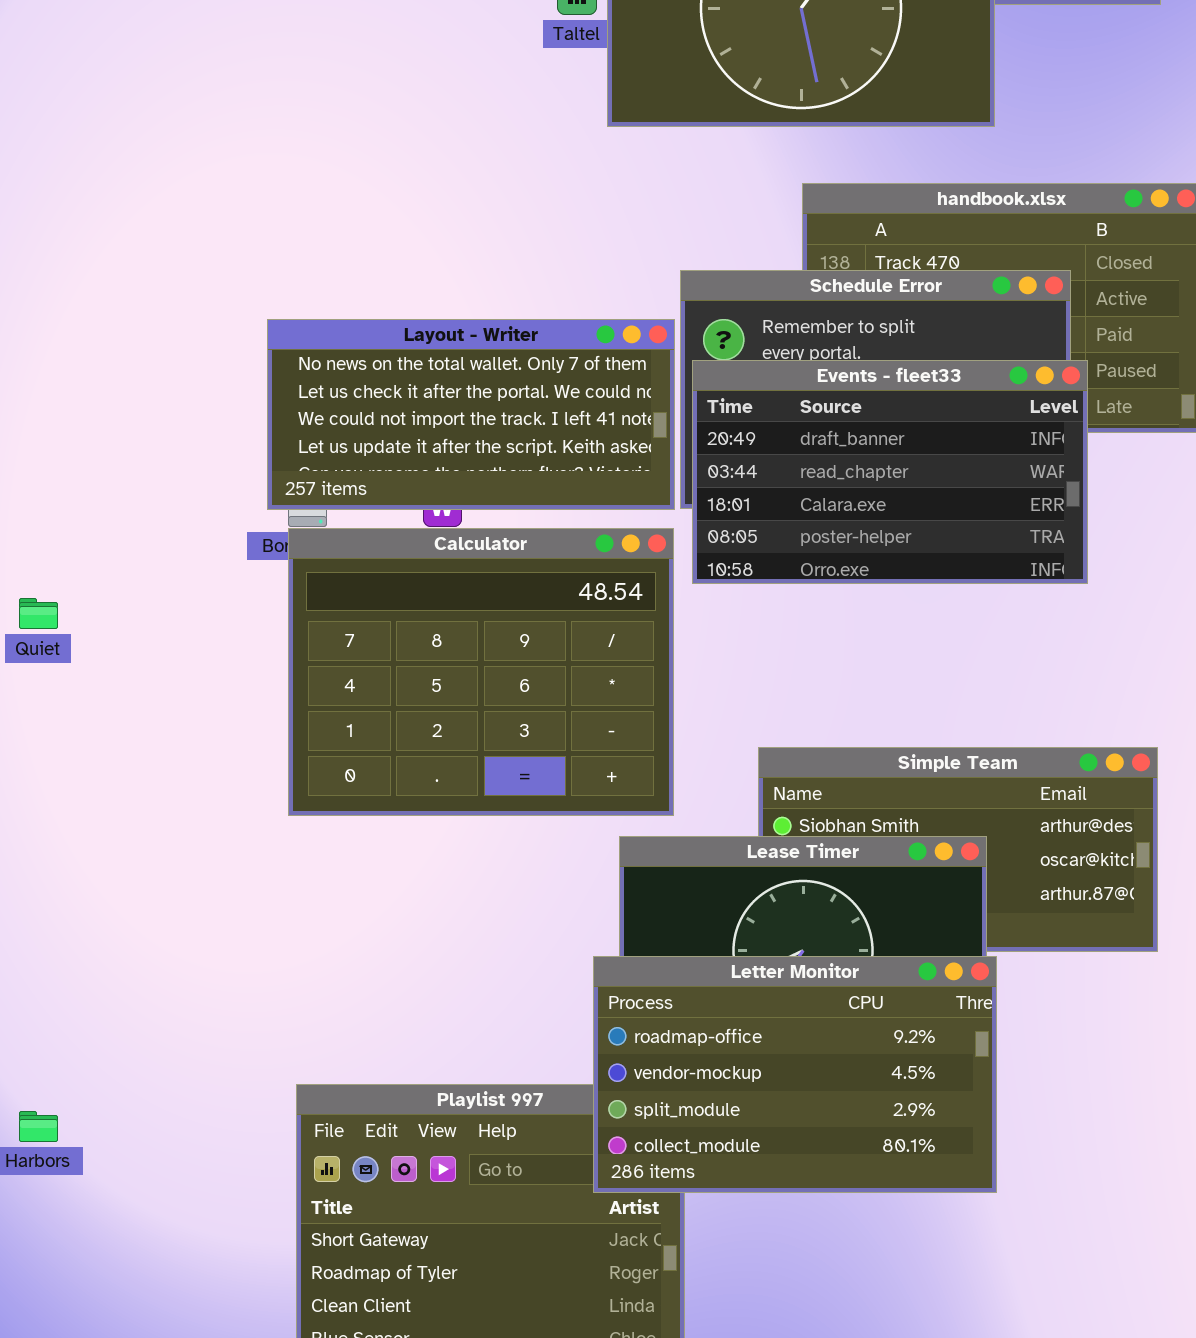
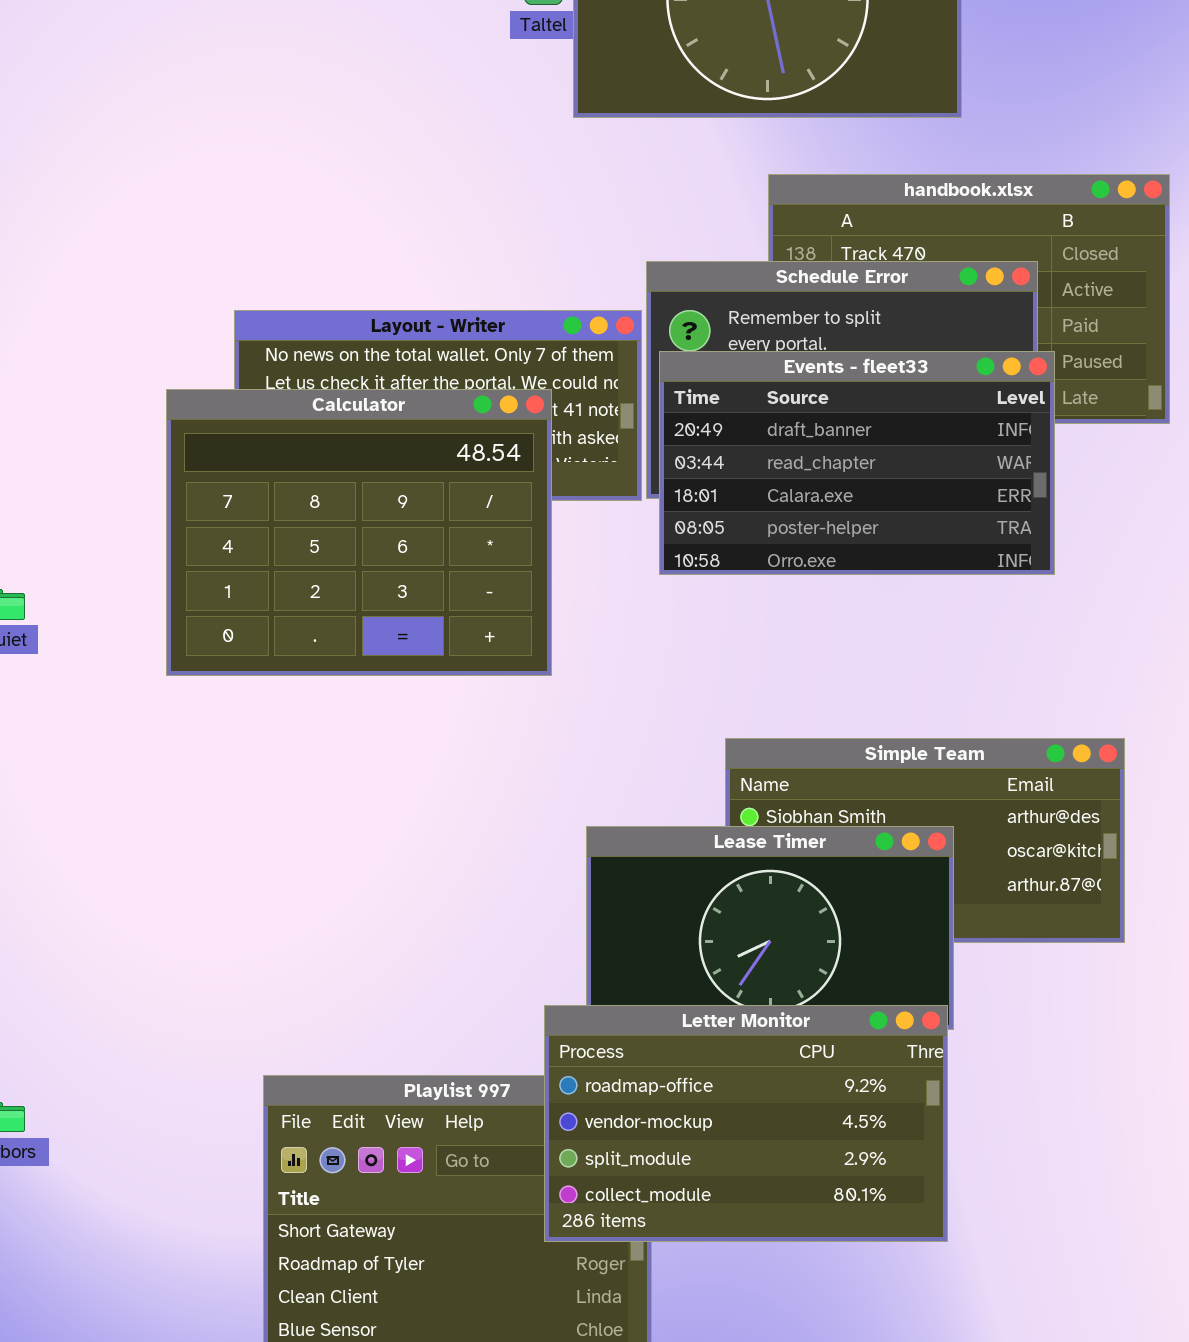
Calculator: [288,528,674,816] -> [166,389,552,676], moved
Letter Monitor: [593,956,997,1193] -> [544,1005,948,1242], moved

